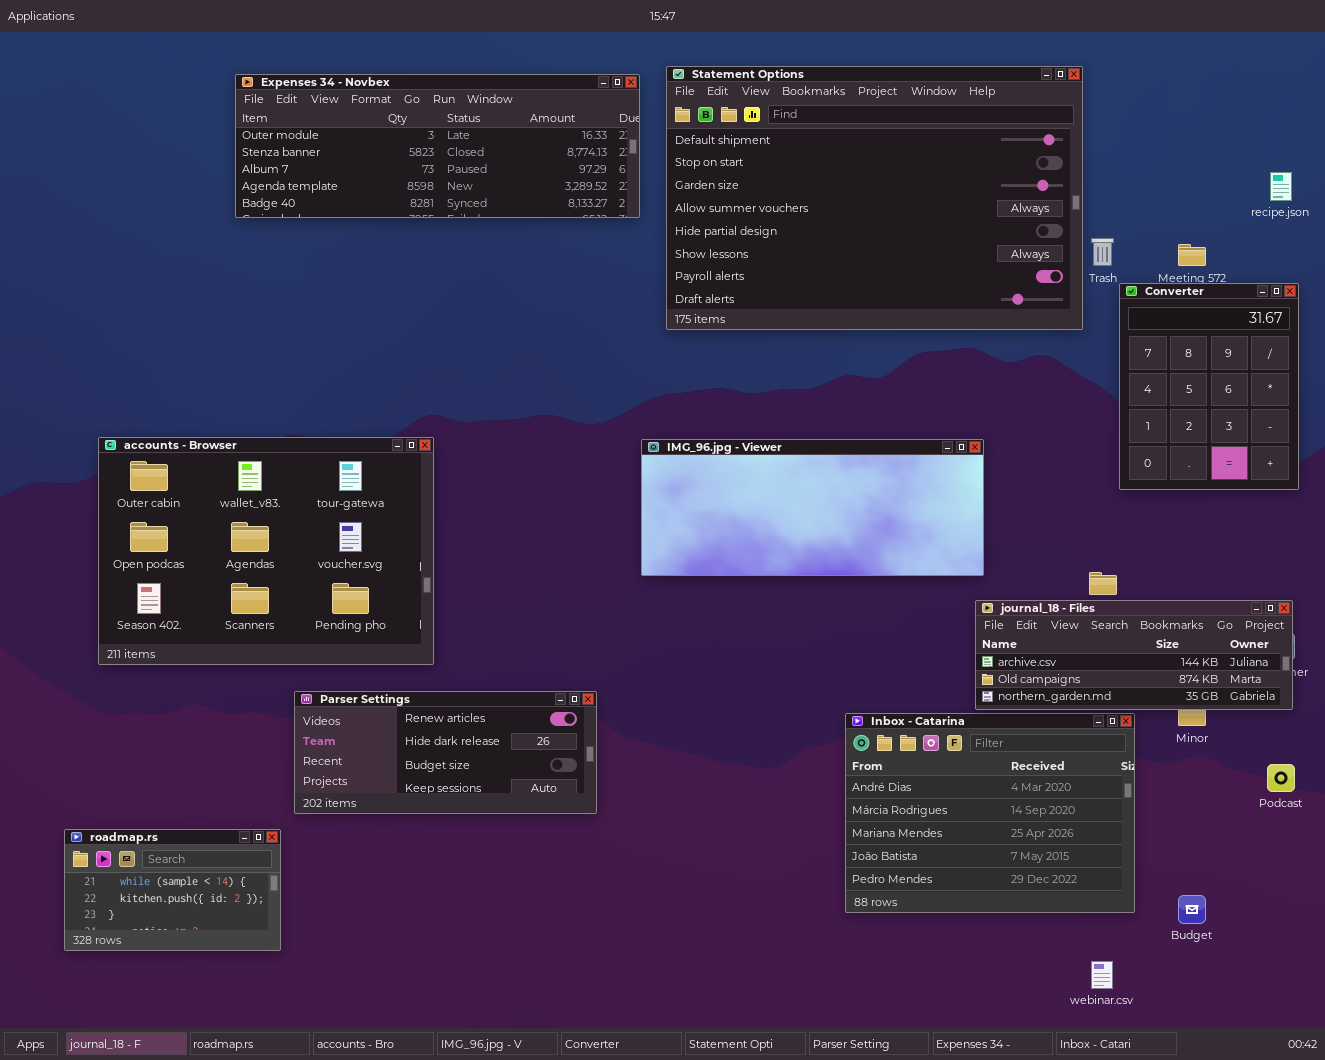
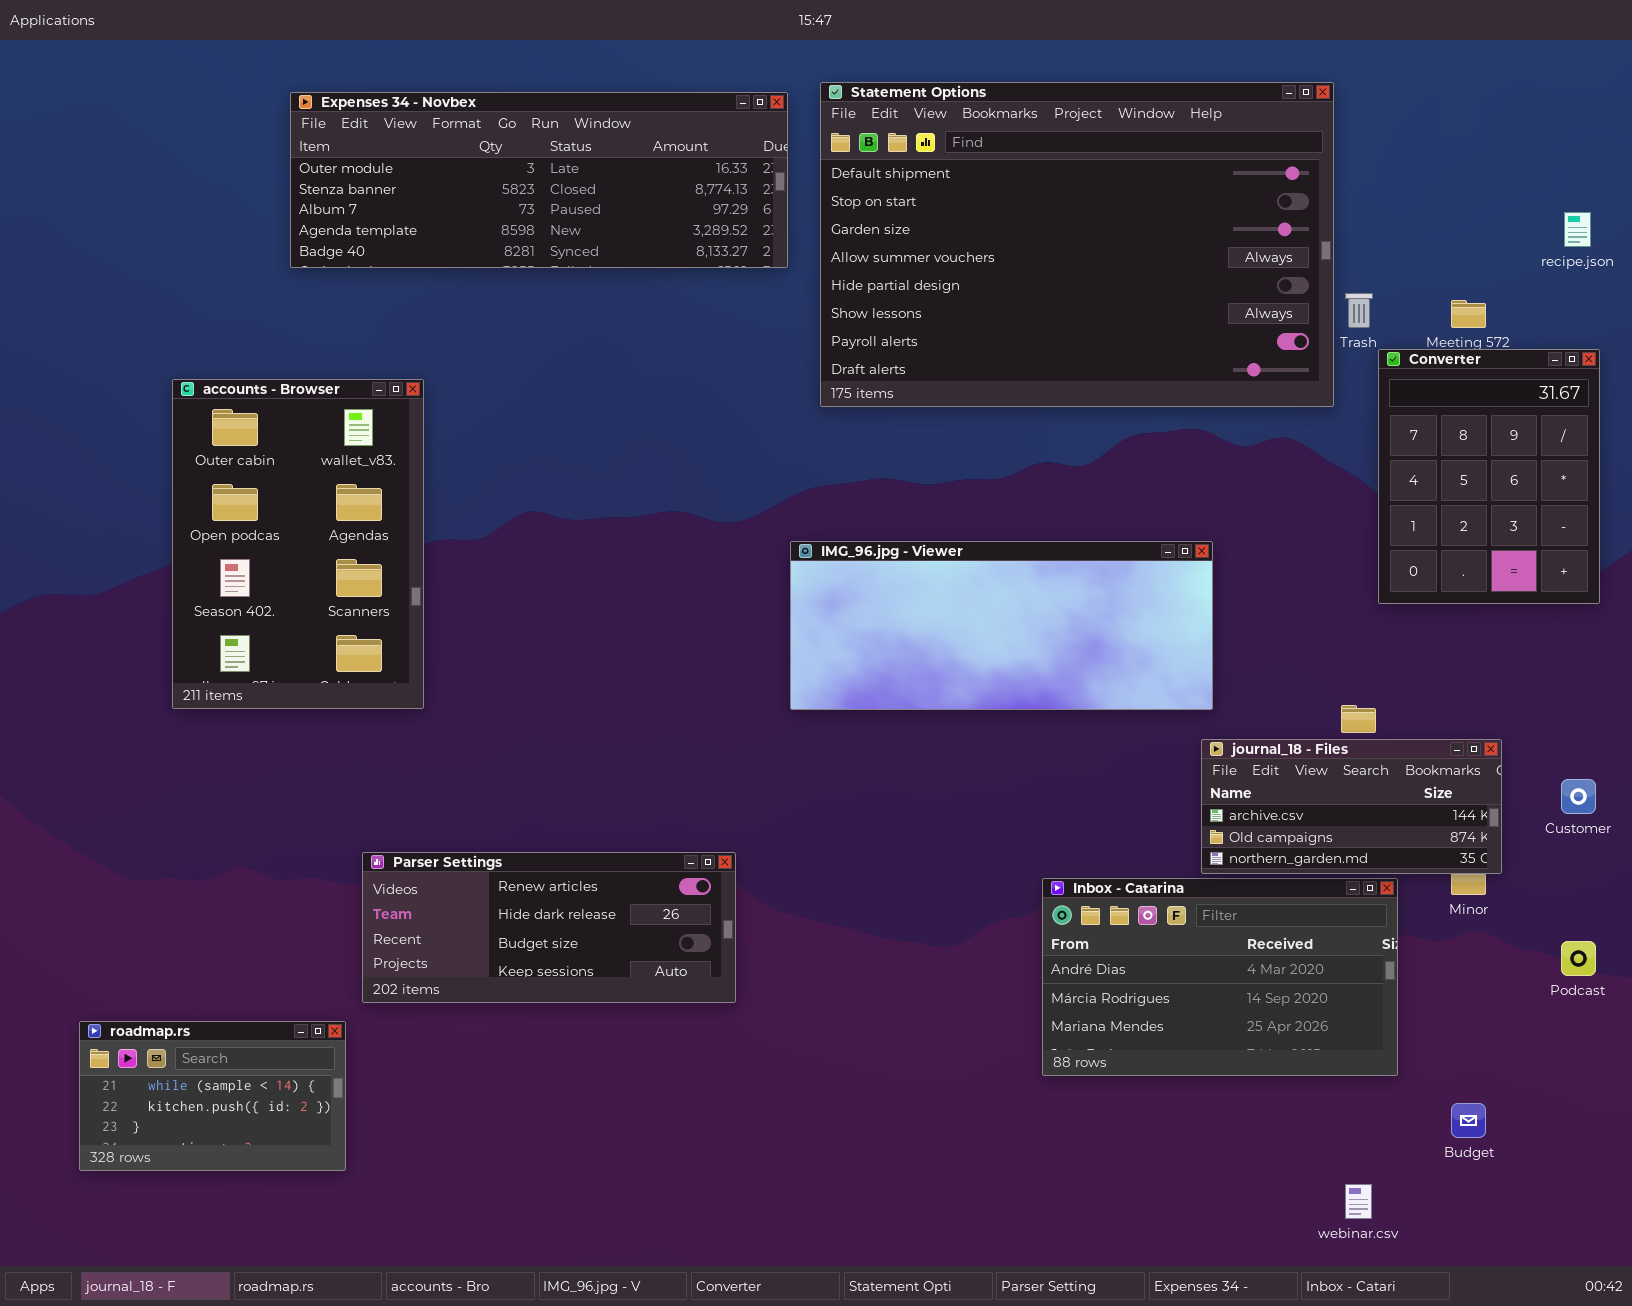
accounts - Browser: [98,437,434,665] -> [172,379,424,709], moved, resized
journal_18 - Files: [975,600,1293,710] -> [1201,739,1502,874], resized
Inbox - Catarina: [845,713,1135,913] -> [1042,878,1398,1076], resized

